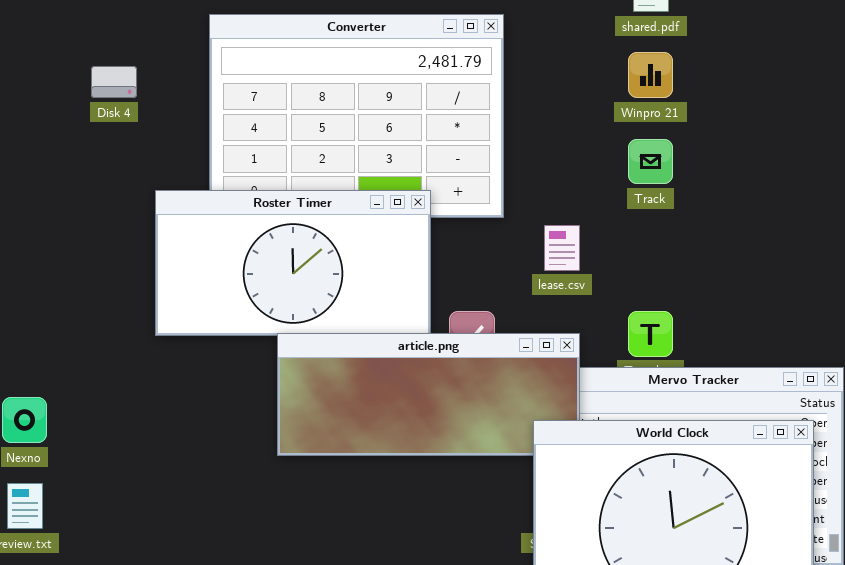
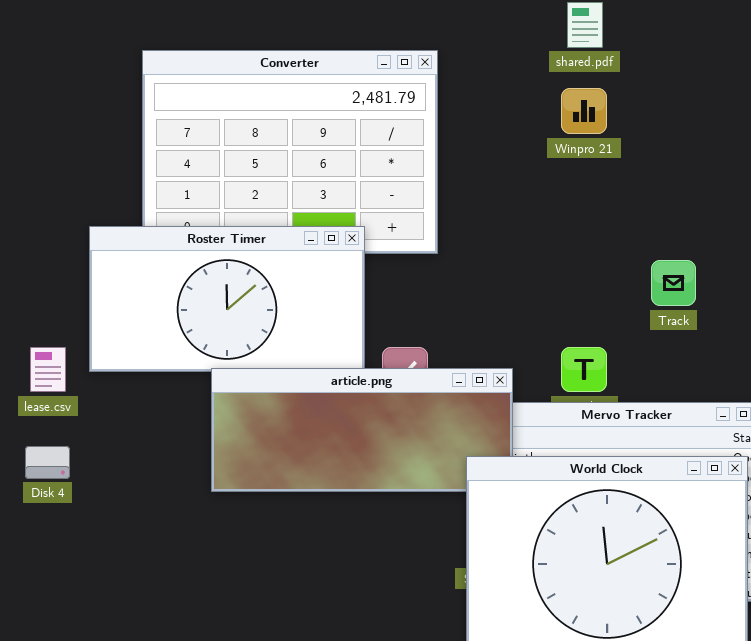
Disk 4: [91,66,137,98] -> [25,446,70,479], moved
Track: [628,139,673,184] -> [651,260,696,306], moved
lease.csv: [544,225,580,271] -> [30,347,66,392], moved

